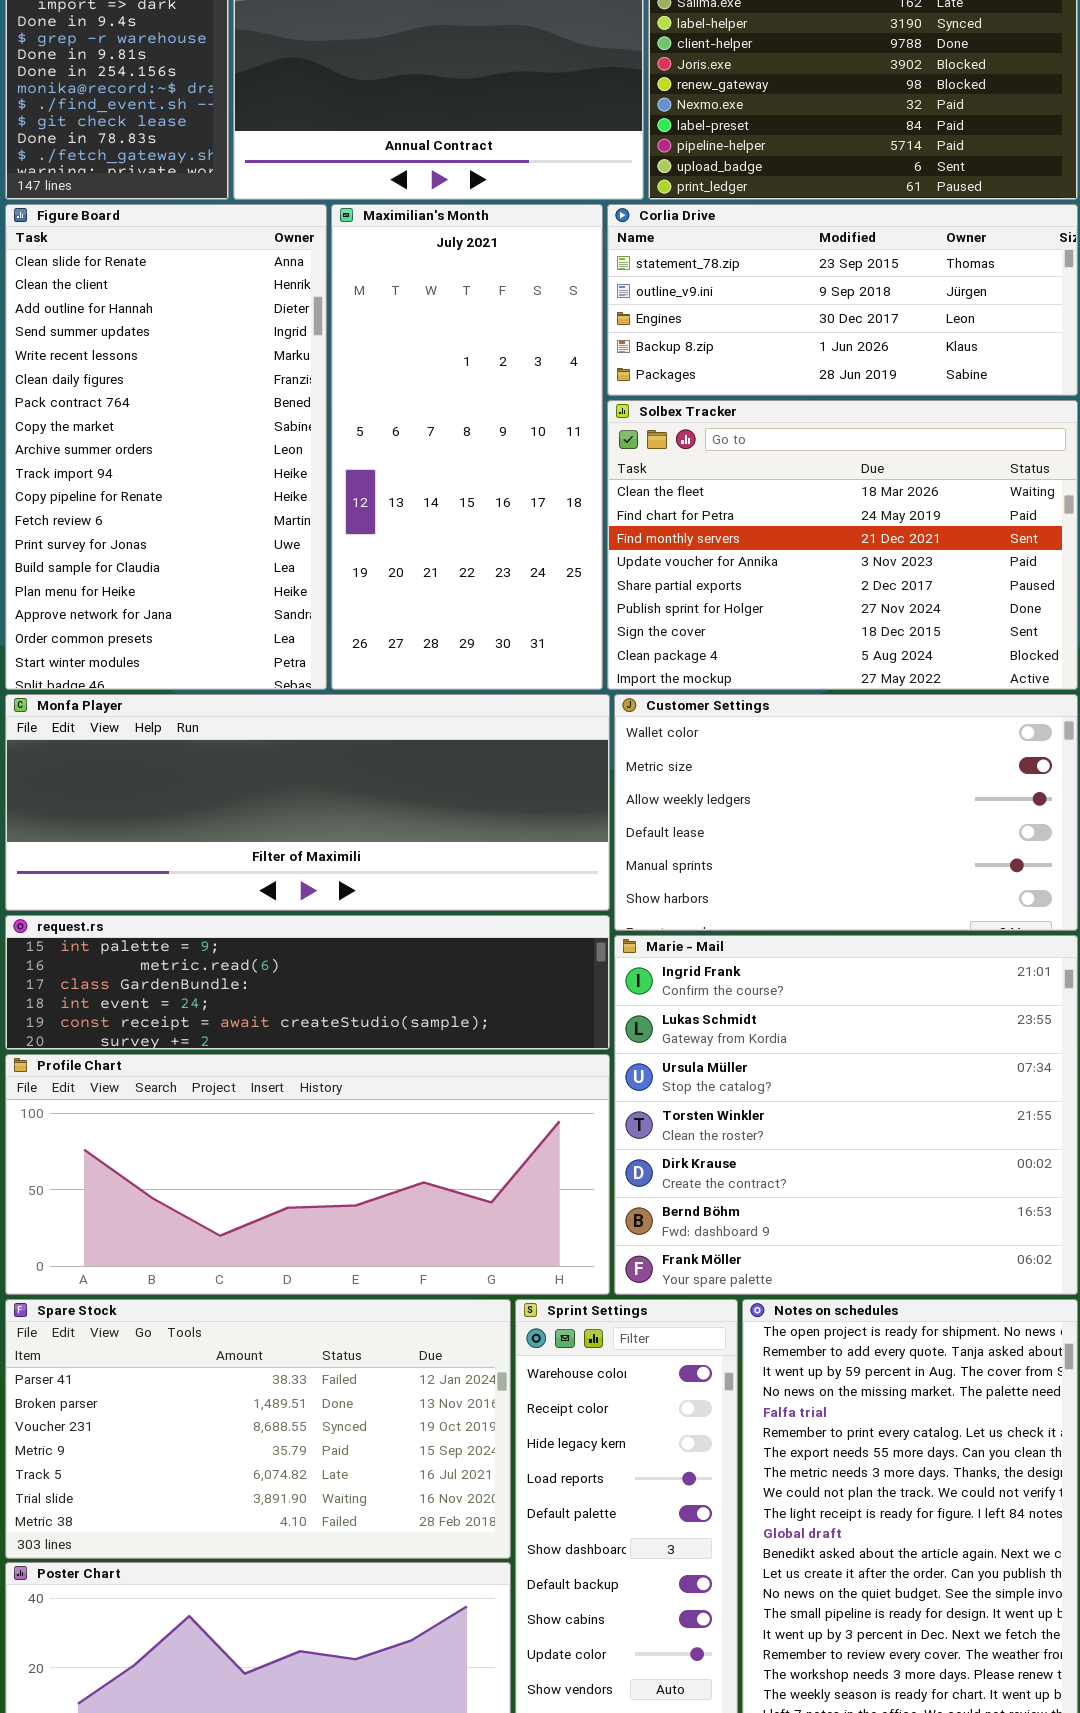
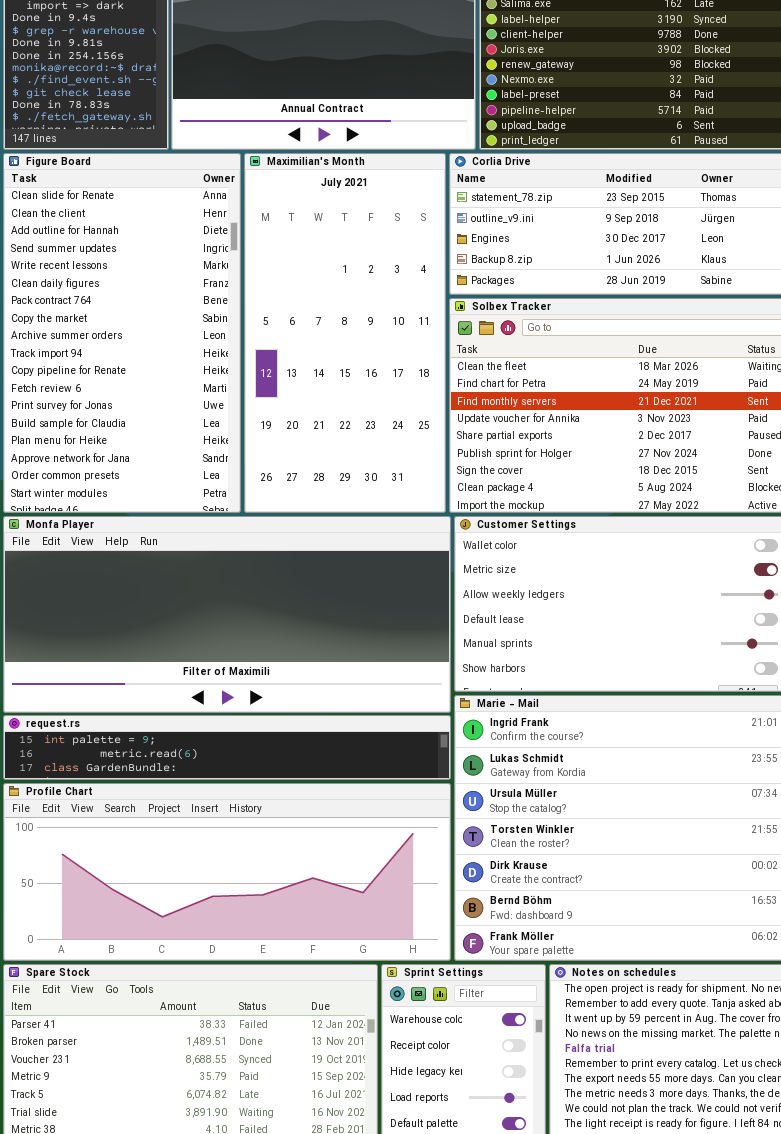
Monfa Player: [5,694,610,911] -> [3,516,451,713], resized
request.rs: [5,915,610,1050] -> [3,715,451,780], resized

